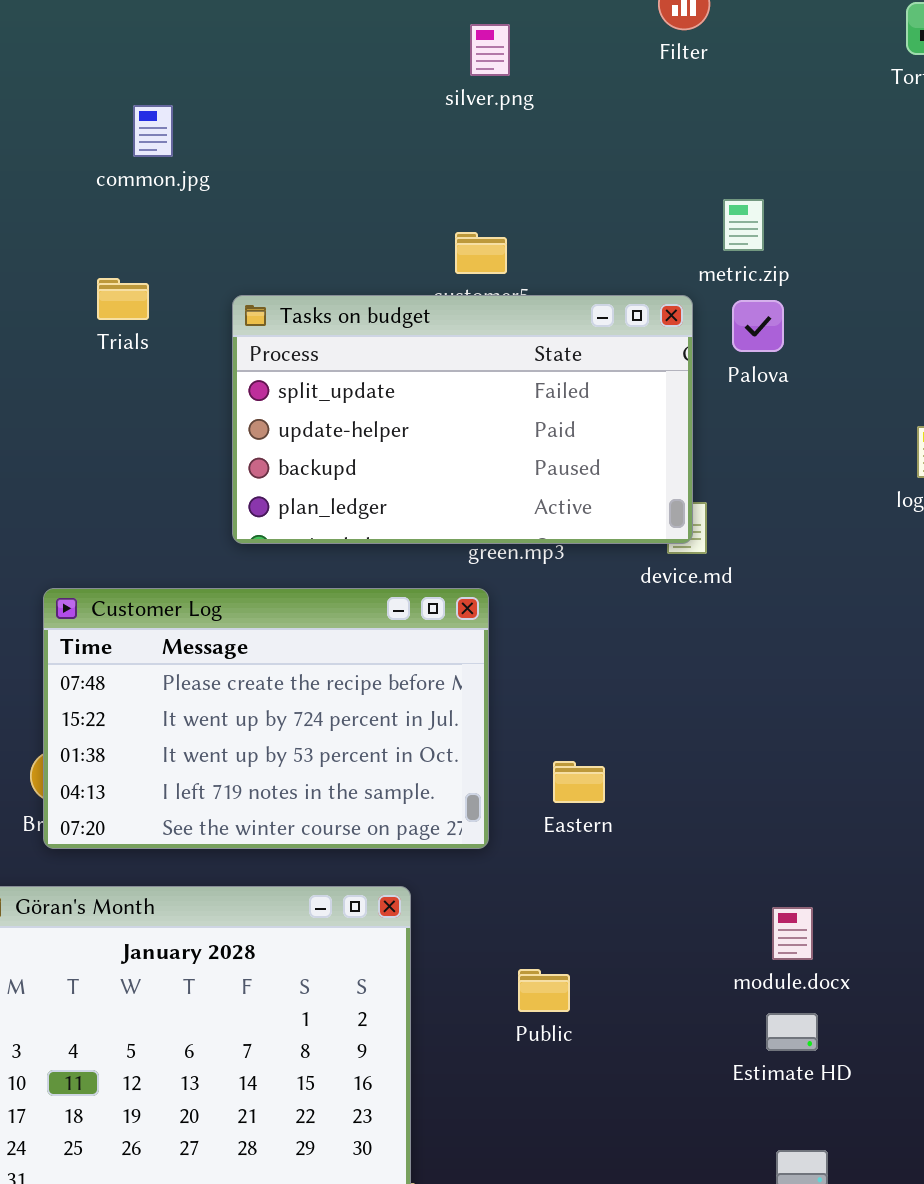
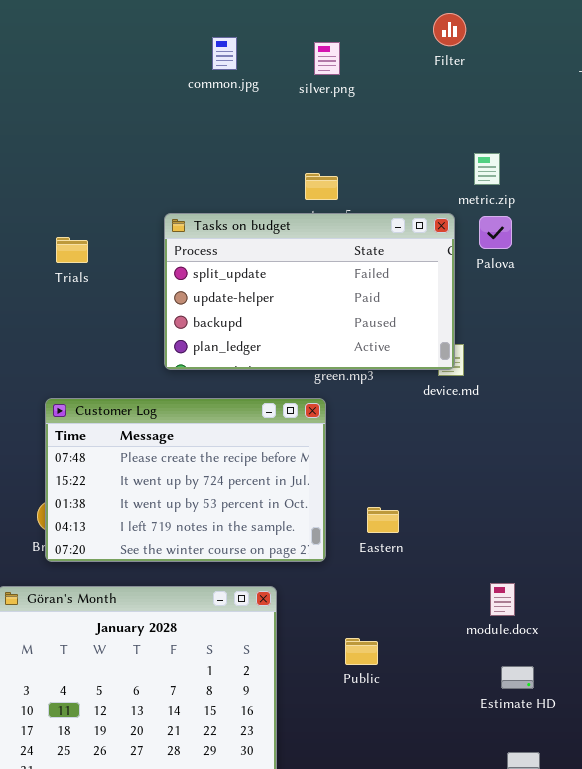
common.jpg: [133,105,173,157] -> [212,37,237,70], moved
Trials: [97,278,149,320] -> [56,237,88,263], moved
module.docx: [772,907,813,960] -> [490,583,515,616], moved

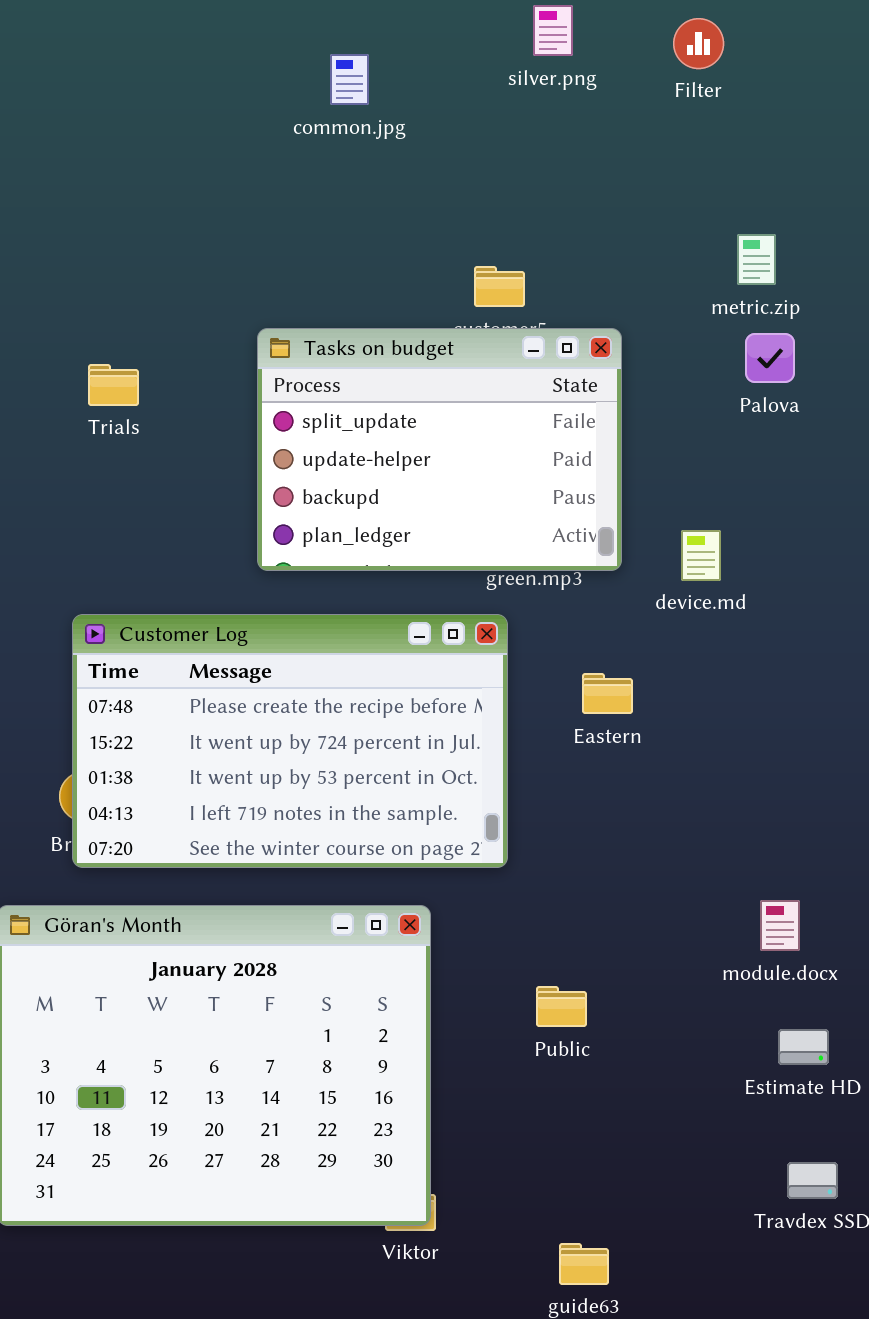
silver.png: [314,42,340,75] -> [533,5,573,56], moved
Tasks on budget: [164,213,455,370] -> [257,328,622,571], resized
Eastern: [367,507,399,533] -> [582,673,633,714], moved

